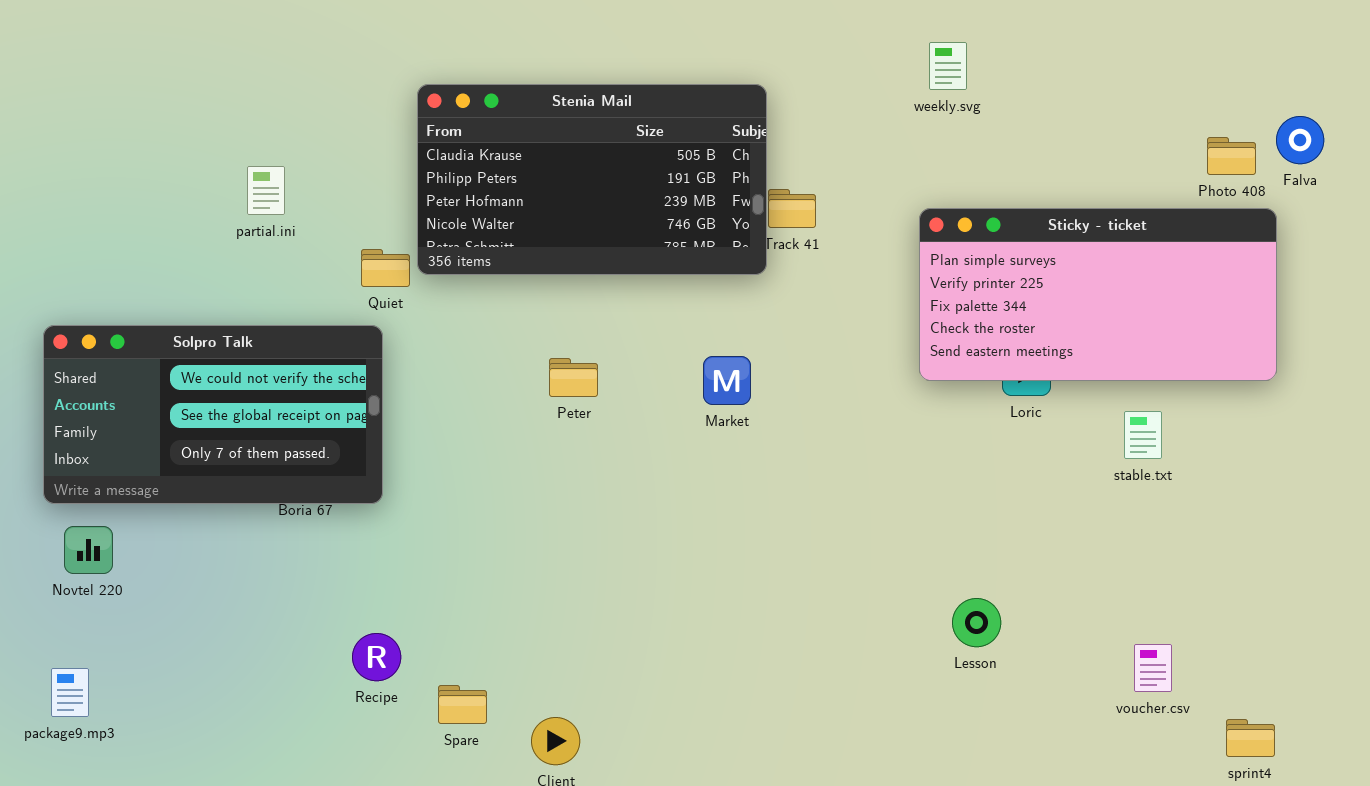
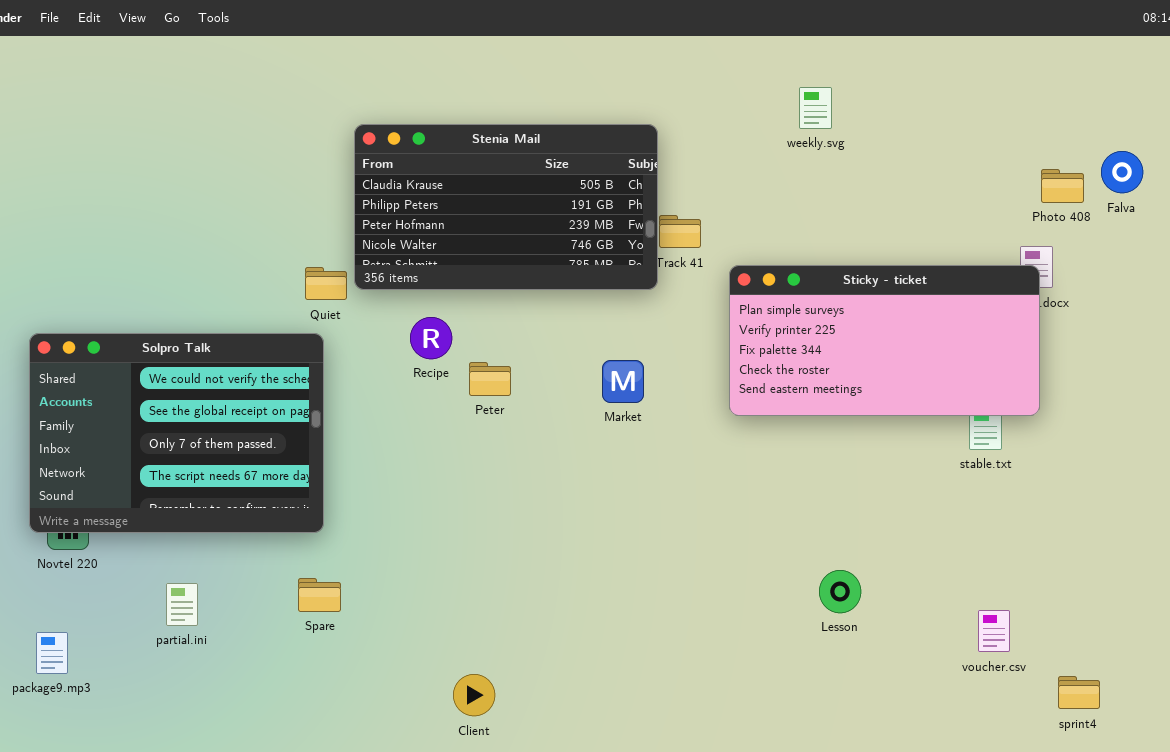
partial.ini: [247,166,285,215] -> [166,583,198,626], moved
Sticky - ticket: [919,208,1277,381] -> [729,265,1040,416], moved
Solpro Talk: [43,325,383,504] -> [29,333,324,533], resized
Recipe: [352,633,401,681] -> [410,317,452,359], moved
Spare: [438,685,487,724] -> [298,578,341,612], moved

